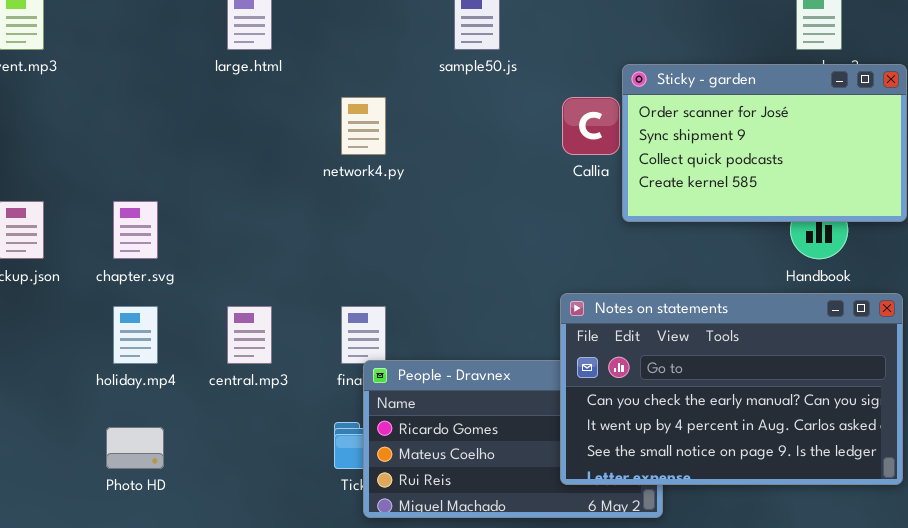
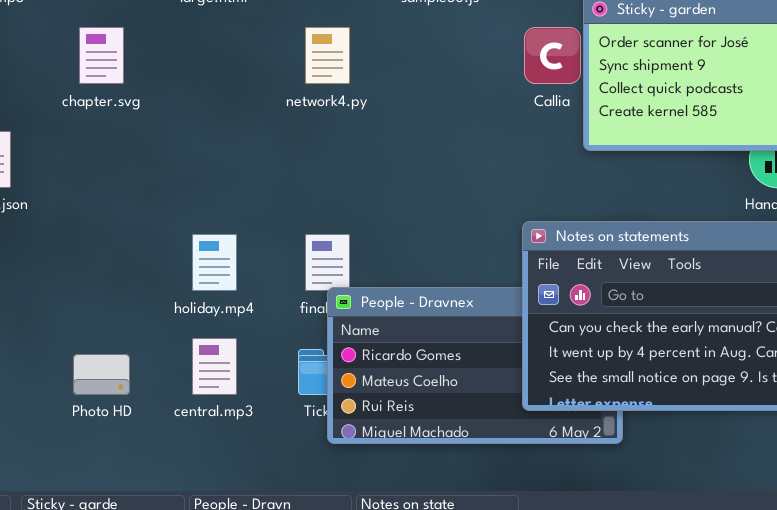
chapter.svg: [113,201,158,259] -> [79,27,124,84], moved
holiday.mp4: [113,306,158,364] -> [192,234,237,291], moved
central.mp3: [227,306,272,364] -> [192,338,237,395], moved

